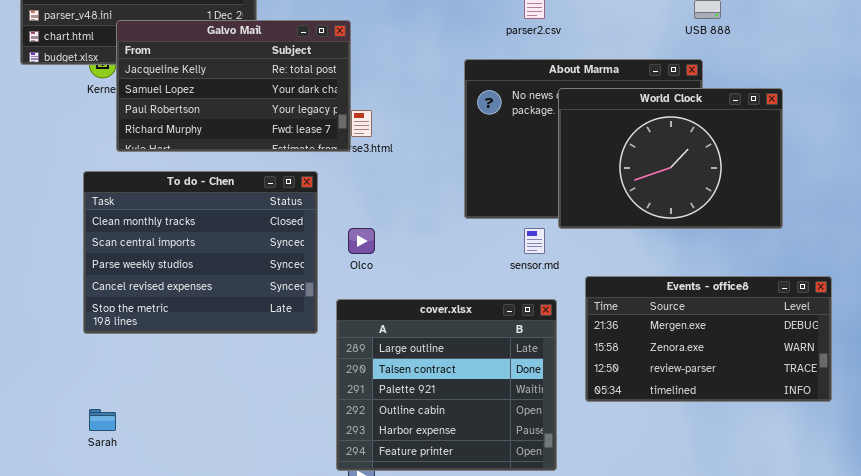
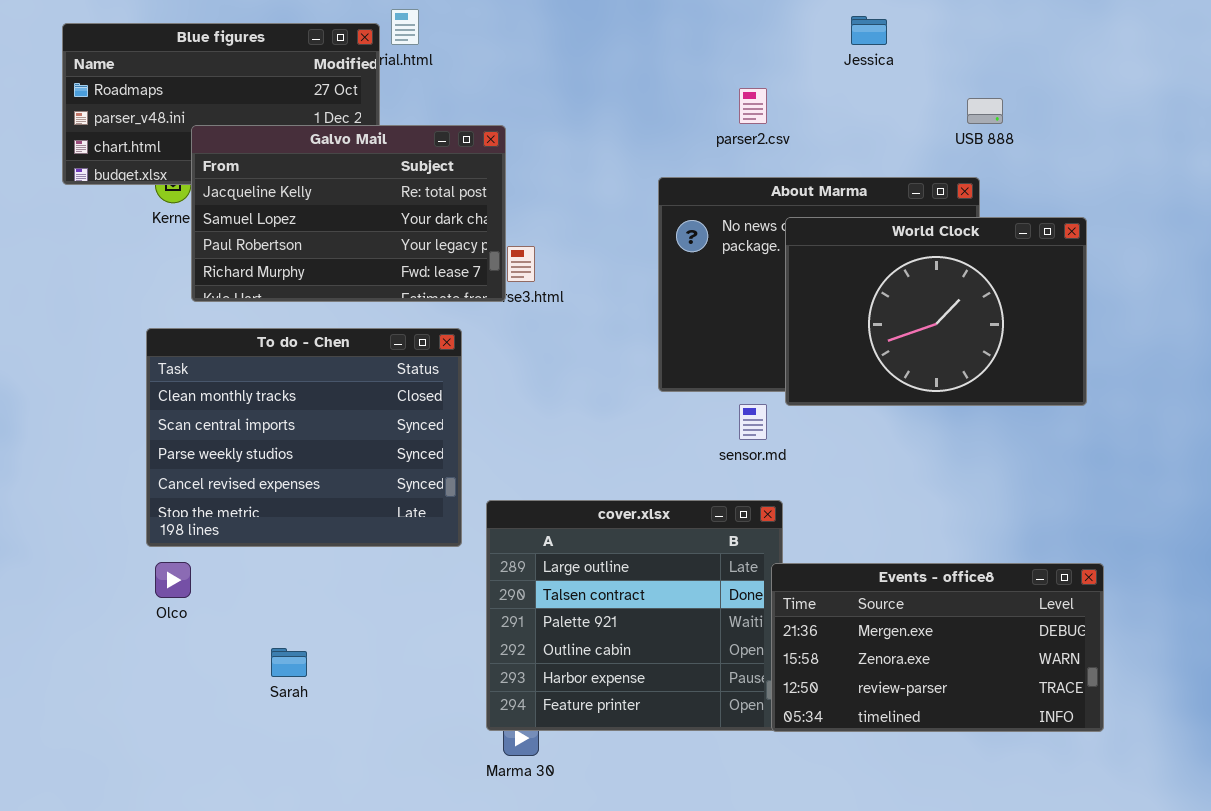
Olco: [348,228,375,254] -> [155,562,191,598], moved
Events - office8: [585,276,832,402] -> [771,563,1104,732], moved
Sarah: [89,409,116,431] -> [271,648,307,677], moved

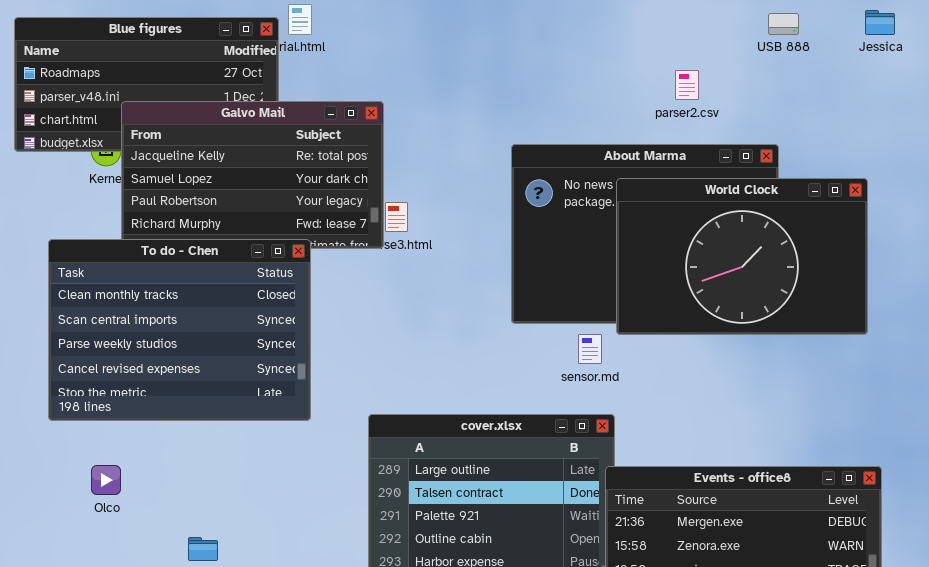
Jessica: [851,16,887,45] -> [865,10,895,35], moved
parser2.csv: [739,88,767,124] -> [675,70,699,100], moved
USB 888: [967,98,1003,124] -> [768,13,799,35], moved
To do - Chen: [146,328,462,547] -> [48,239,311,421], moved

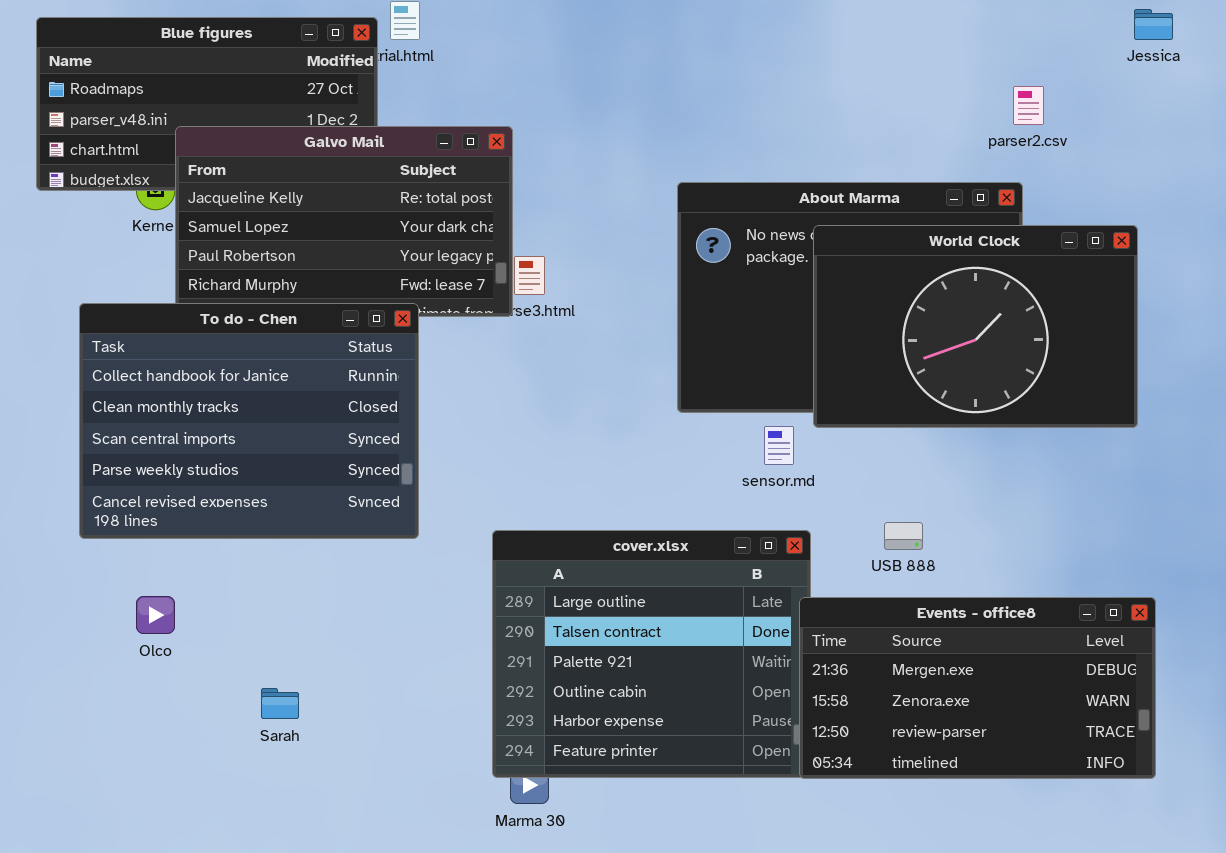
USB 888: [768,13,799,35] -> [884,522,923,550], moved
parser2.csv: [675,70,699,100] -> [1013,86,1044,125], moved
To do - Chen: [48,239,311,421] -> [79,303,419,539], scrolled up 1 row

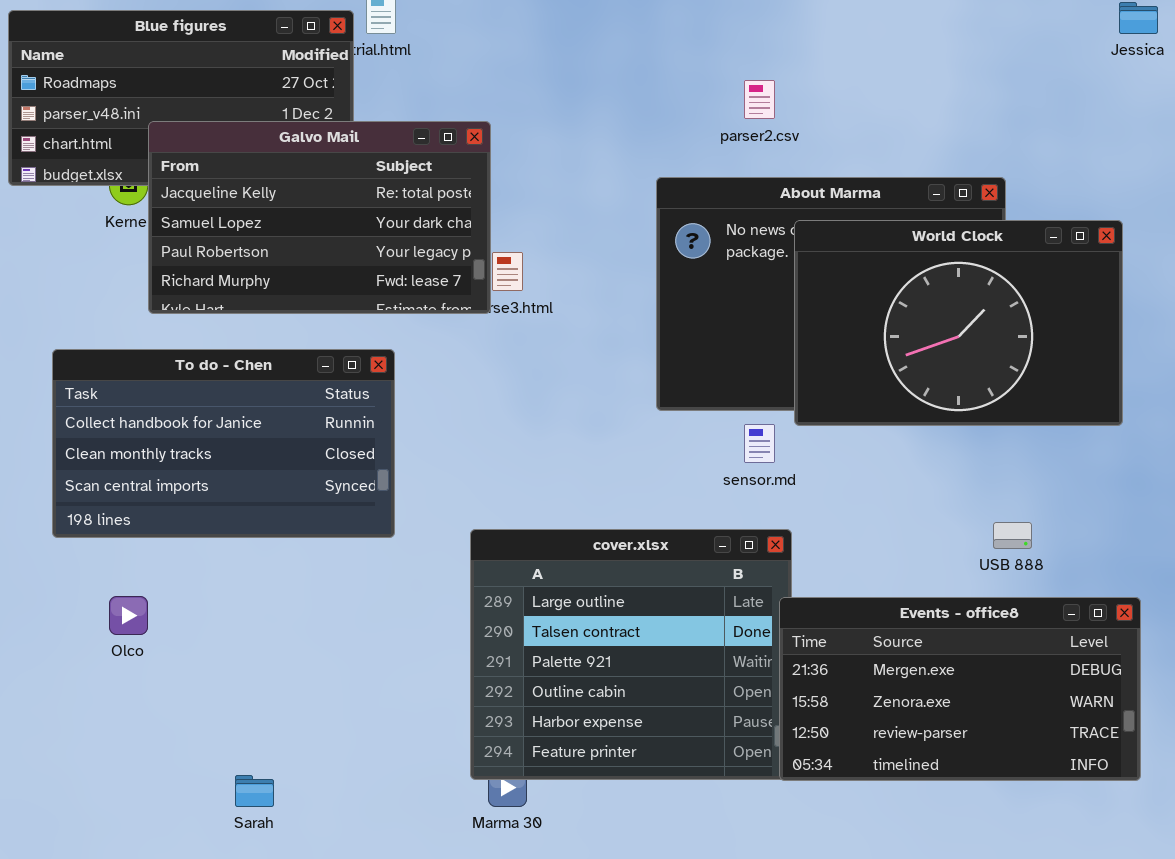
parser2.csv: [1013,86,1044,125] -> [744,80,775,119], moved
To do - Chen: [79,303,419,539] -> [52,349,395,538], resized
USB 888: [884,522,923,550] -> [993,522,1032,549], moved
Sarah: [261,688,299,719] -> [235,775,274,807], moved

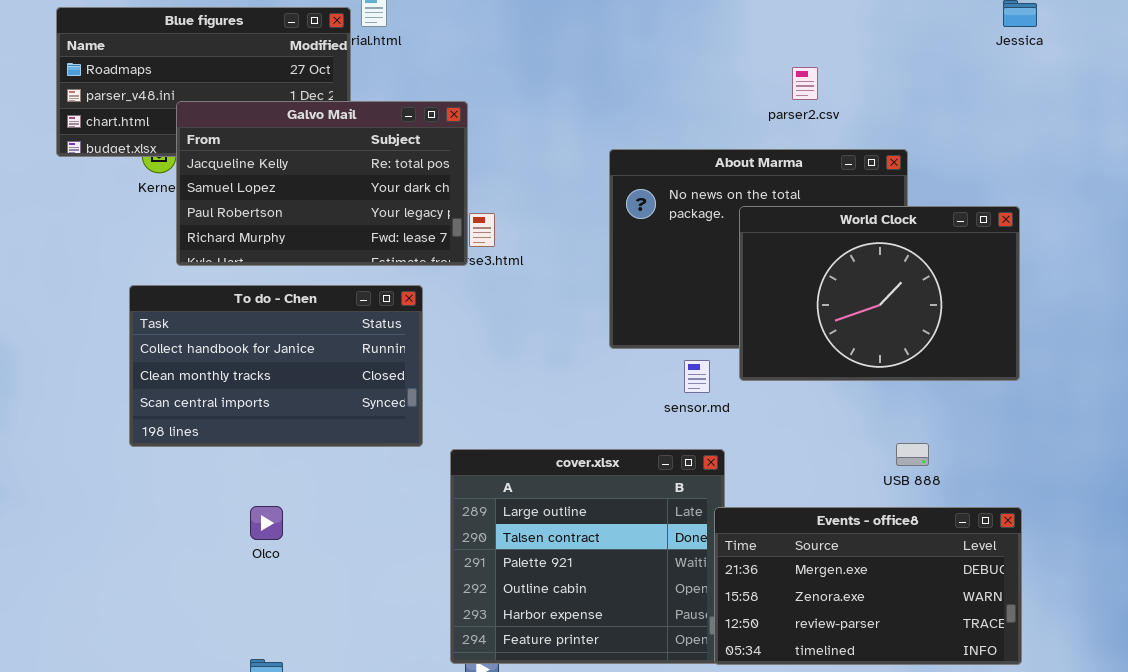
parser2.csv: [744,80,775,119] -> [792,67,818,100], moved
World Clock: [794,220,1123,426] -> [739,206,1020,381], moved
To do - Chen: [52,349,395,538] -> [129,285,423,447], moved
Olco: [109,596,148,635] -> [250,506,283,540], moved

